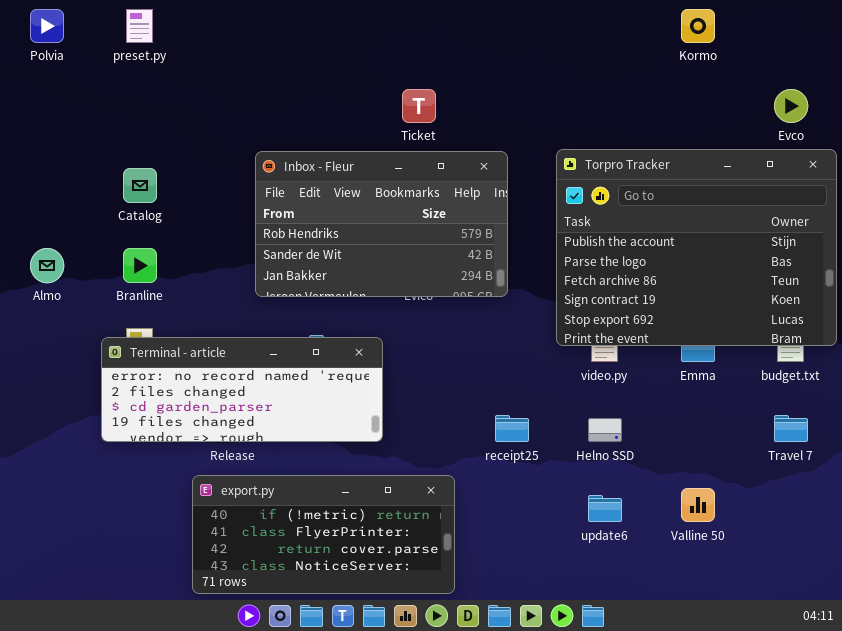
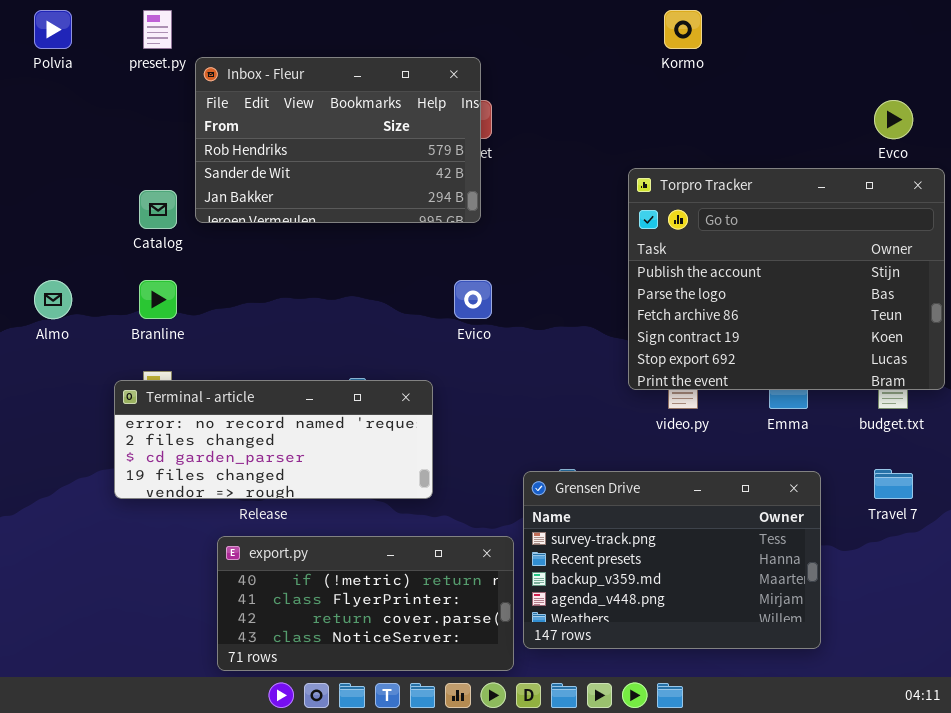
Kormo: [681,9,715,43] -> [664,10,702,49], moved
Inbox - Fleur: [255,151,508,297] -> [195,57,481,223], moved
Grensen Drive: none -> [523,471,821,649], opened

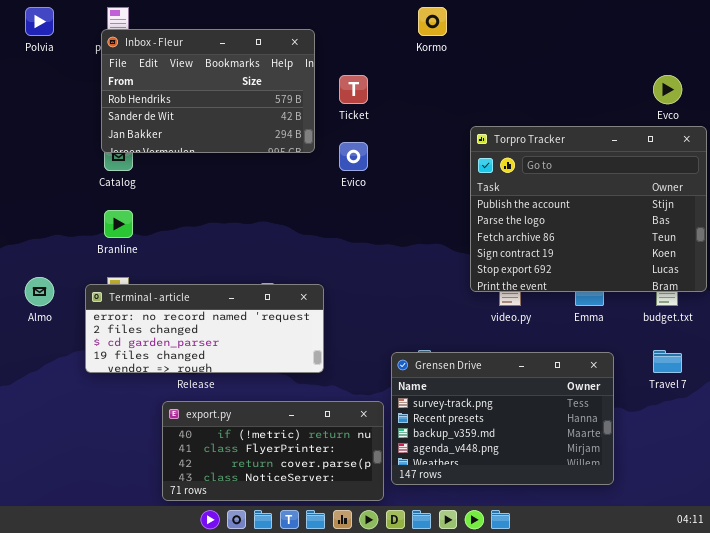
Kormo: [664,10,702,49] -> [418,7,447,36], moved
Inbox - Fleur: [195,57,481,223] -> [101,29,315,153], moved
Almo: [34,280,72,319] -> [25,277,54,306], moved
Evico: [454,280,492,319] -> [339,142,368,171], moved

